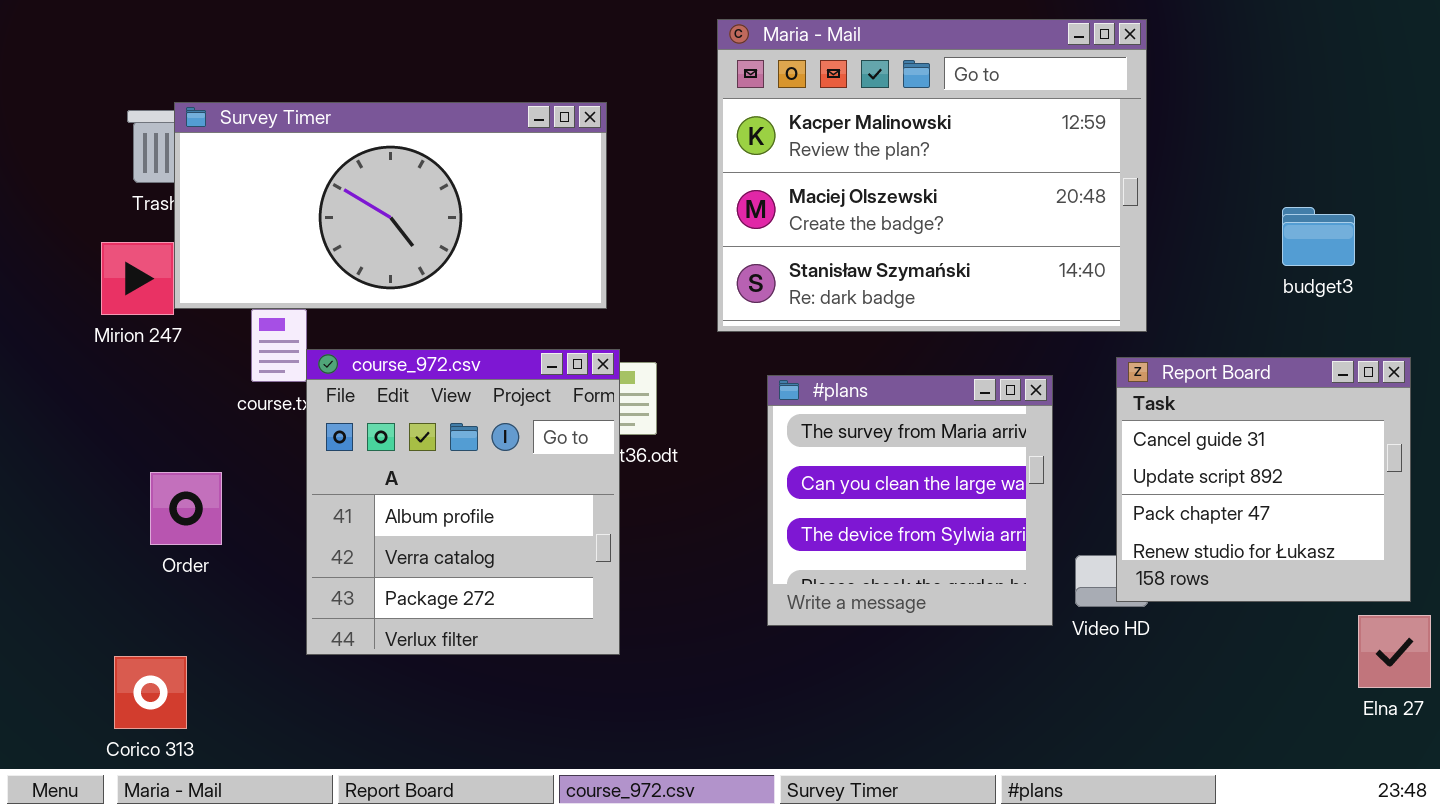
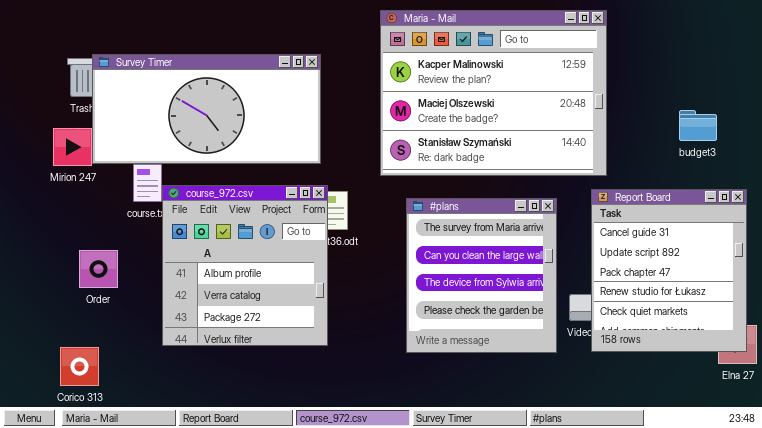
Report Board: [1116,357,1411,602] -> [591,189,747,352], resized
#plans: [767,375,1053,626] -> [406,198,557,353], resized

